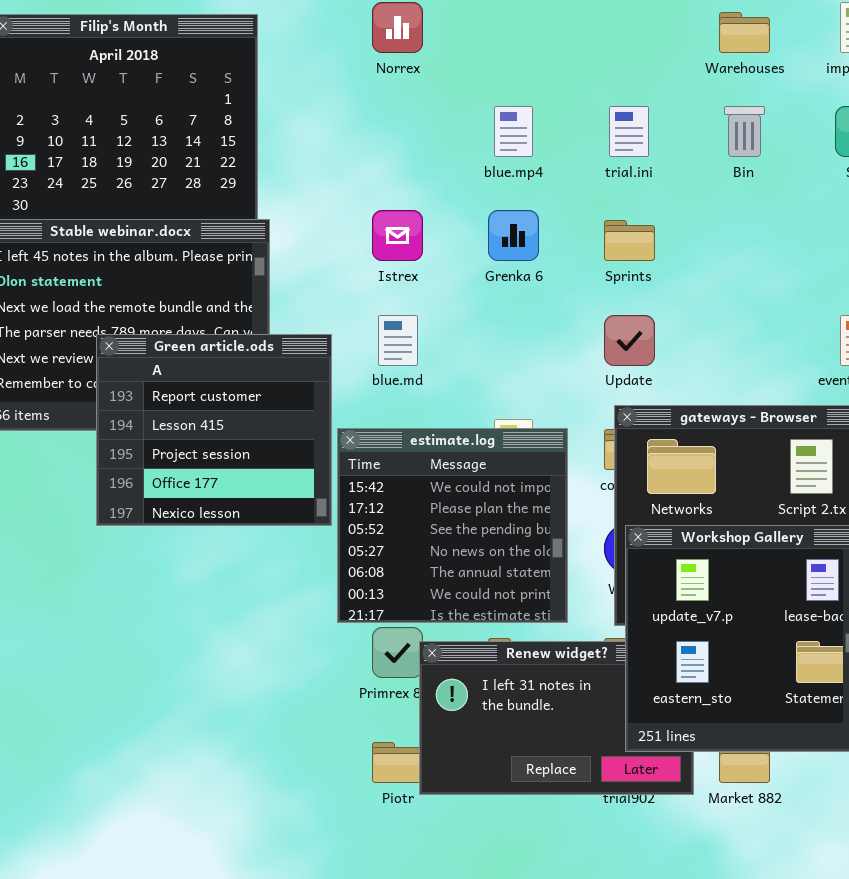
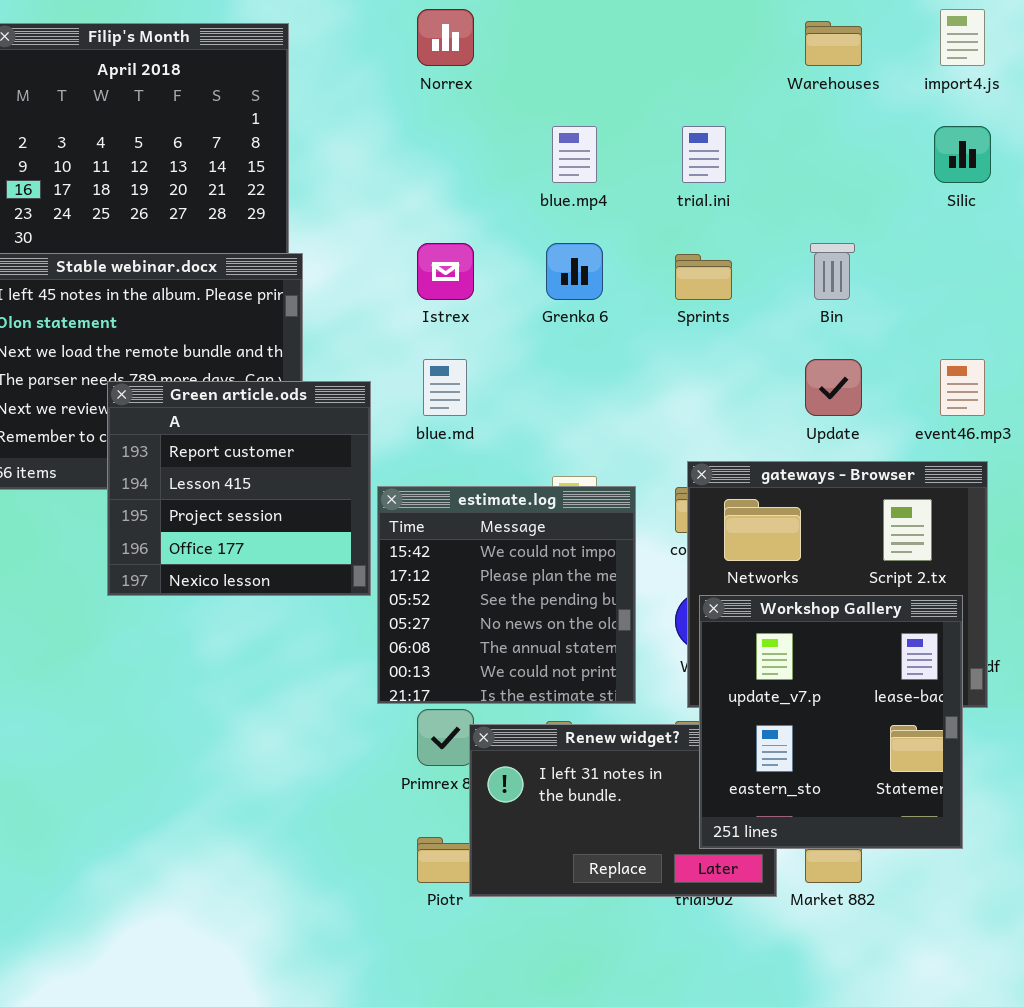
Bin: [724,106,765,157] -> [810,243,855,300], moved
Update: [604,315,655,366] -> [805,359,862,416], moved

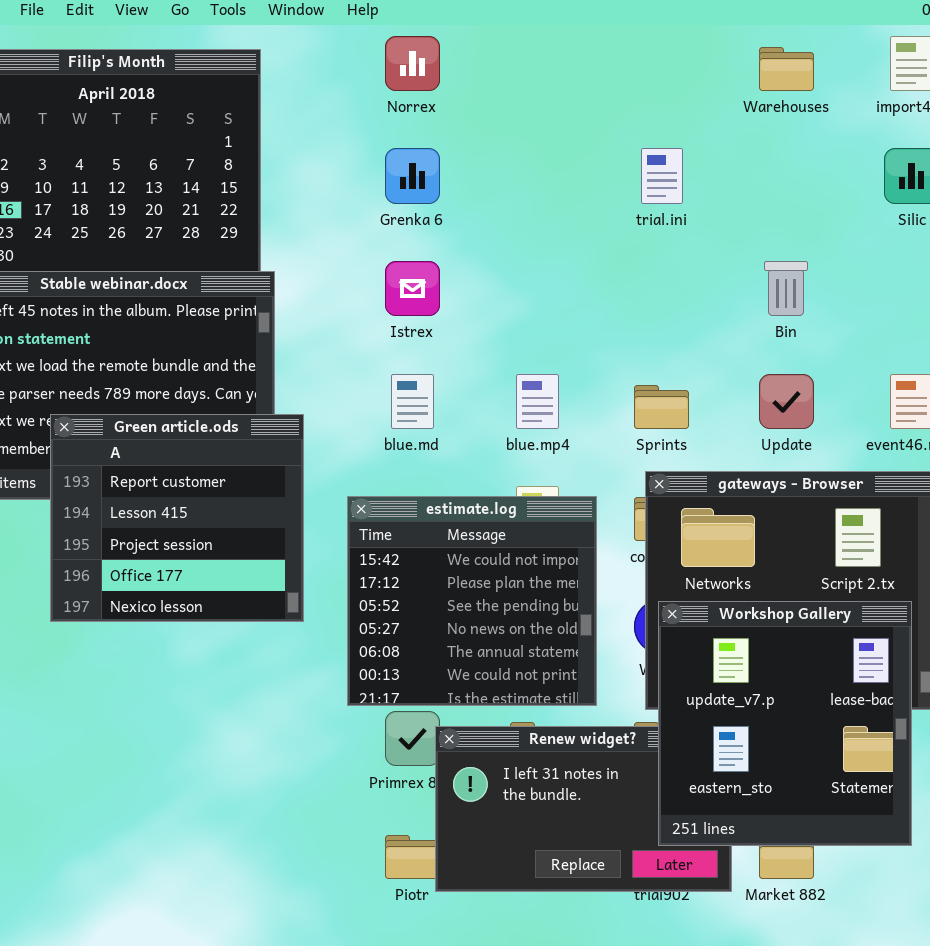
blue.mp4: [552,126,597,183] -> [516,374,559,429], moved
Grenka 6: [546,243,603,300] -> [385,148,440,204], moved
Sprints: [675,254,732,300] -> [634,385,689,429], moved
Green article.ods: [107,381,371,596] -> [50,414,304,622], moved

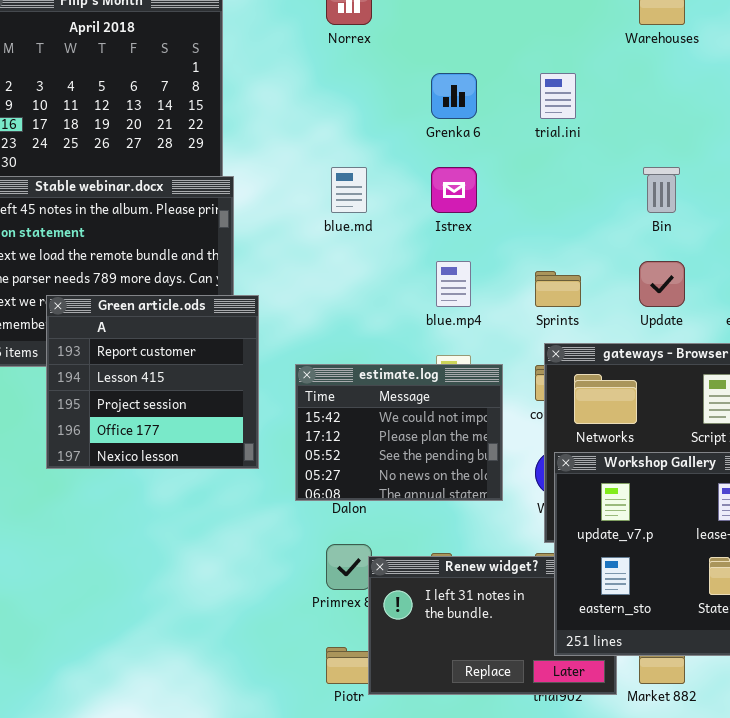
Grenka 6: [385,148,440,204] -> [431,73,477,119], moved
Istrex: [385,261,440,316] -> [431,167,477,213], moved
blue.md: [391,374,434,429] -> [331,167,367,213], moved
estimate.log: [347,496,597,706] -> [295,364,503,501], resized

